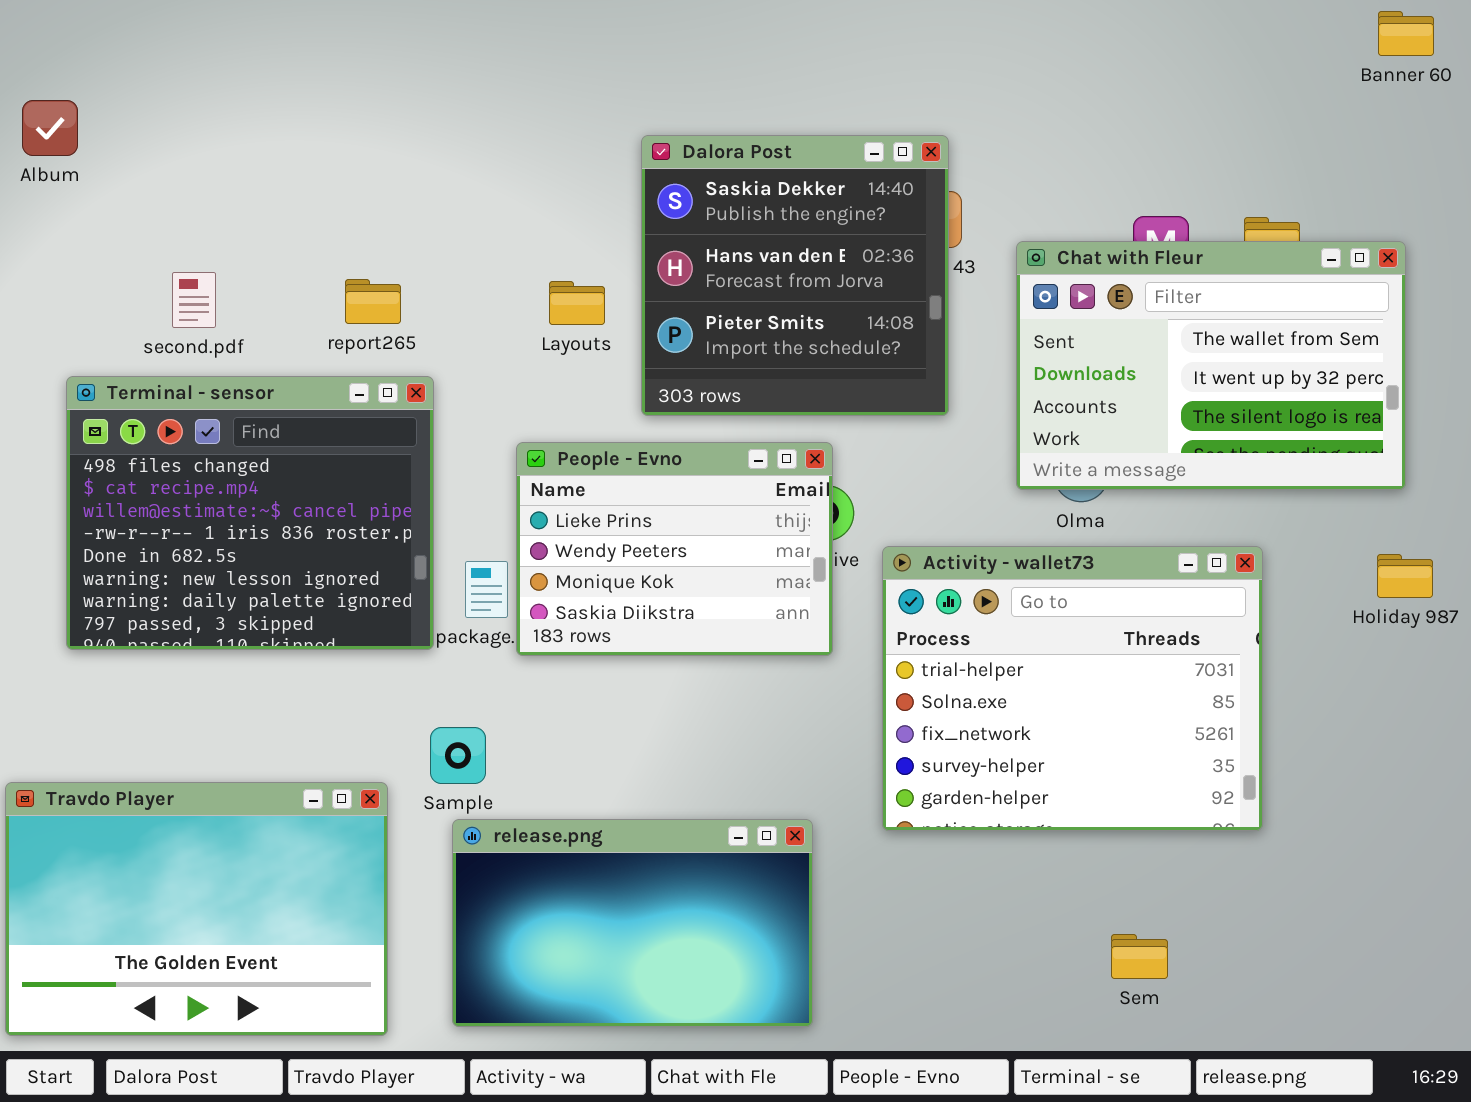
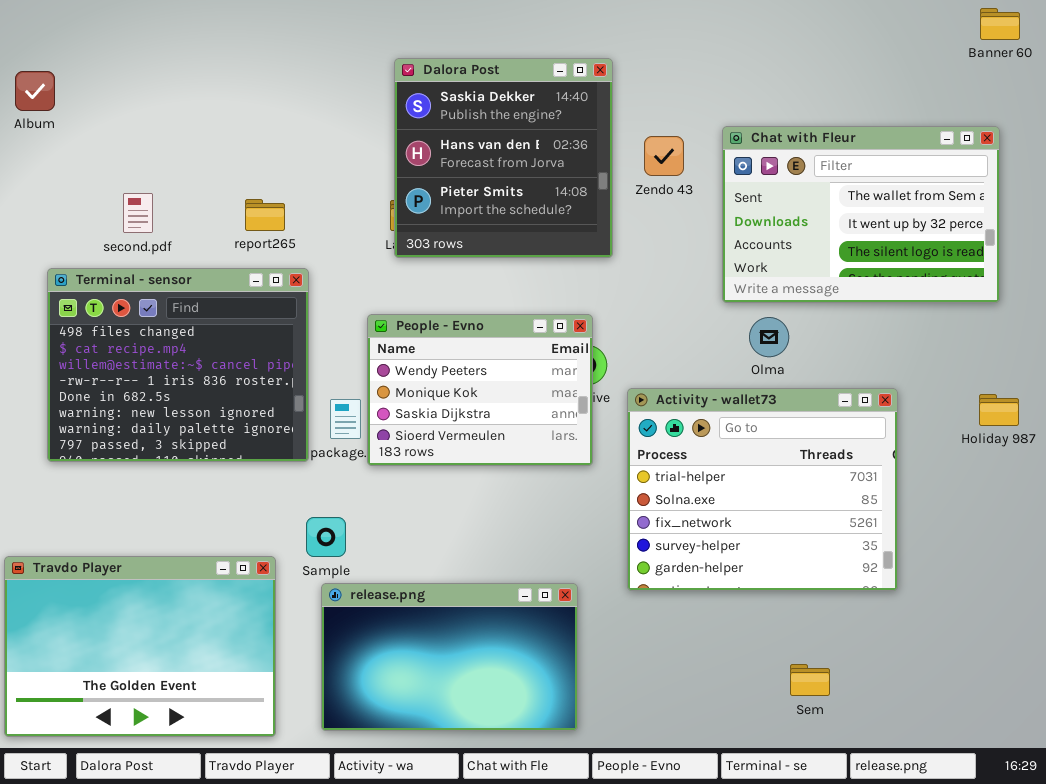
Dalora Post: [641,135,949,416] -> [394,58,613,258], moved
Chat with Fleur: [1016,241,1406,490] -> [722,126,1000,303], moved
People - Evno: [516,442,833,656] -> [367,314,593,466], scrolled down 1 row

